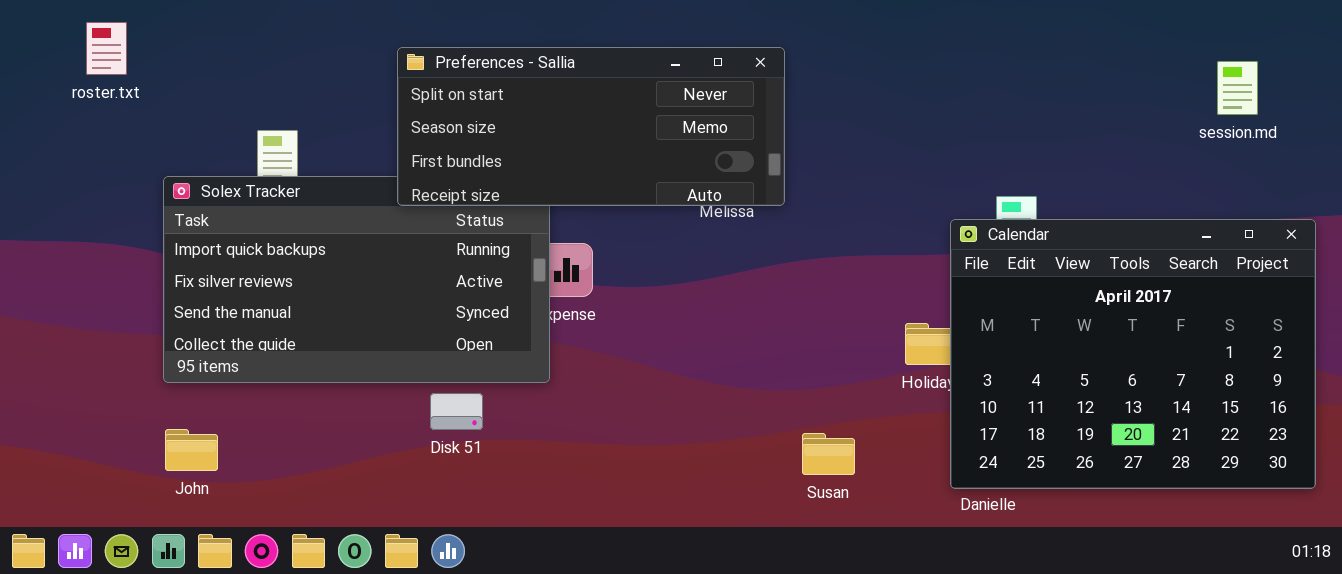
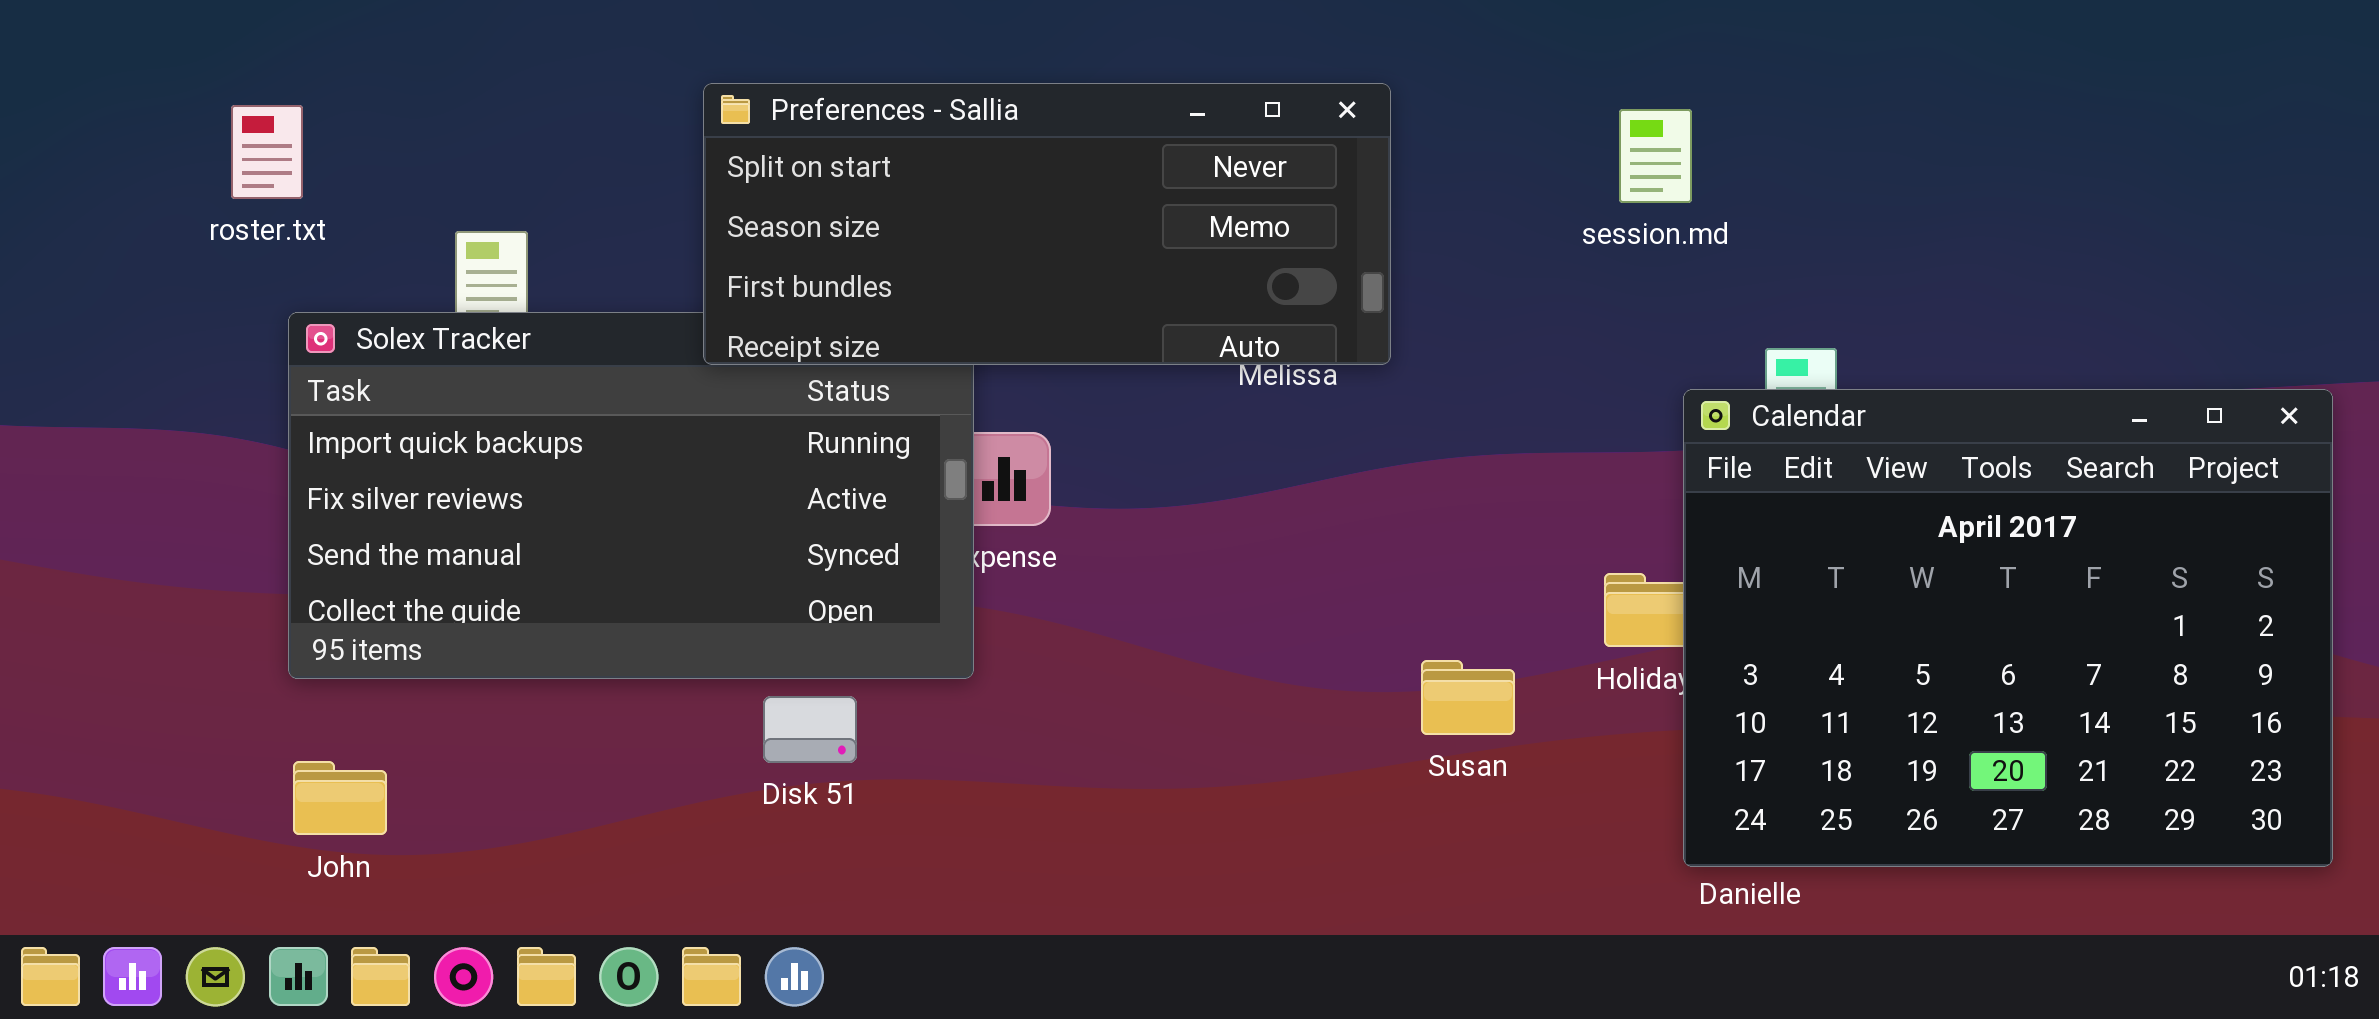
roster.txt: [86,22,127,75] -> [231,105,303,199], moved
session.md: [1217,61,1258,115] -> [1619,109,1692,203], moved
Susan: [802,433,855,475] -> [1421,660,1515,735], moved

